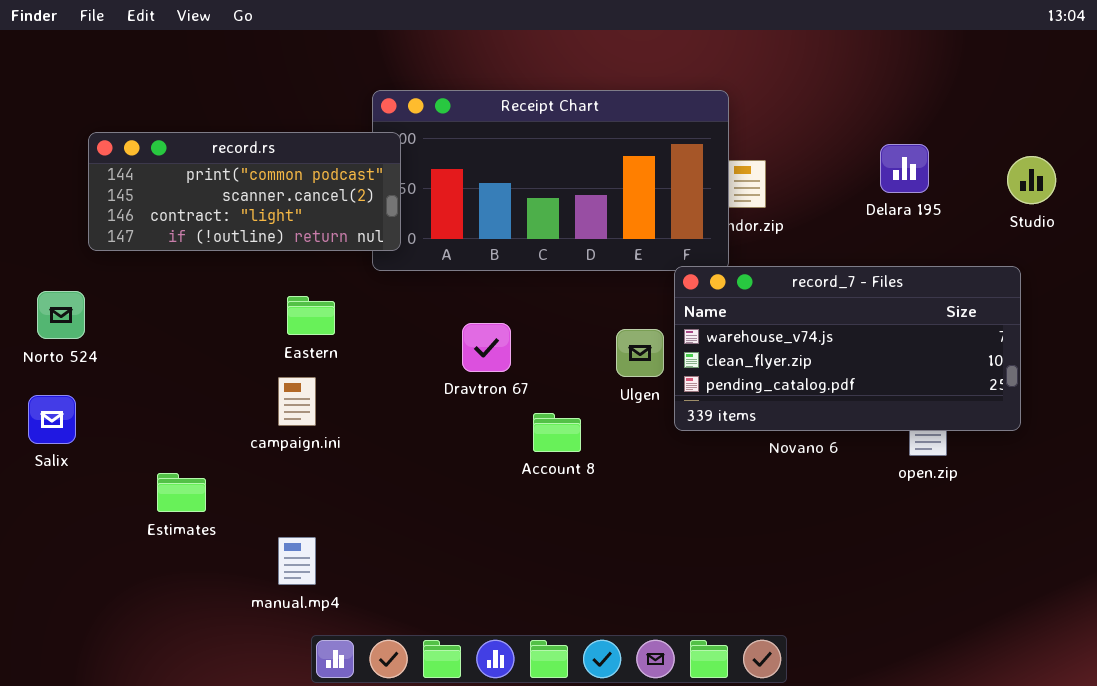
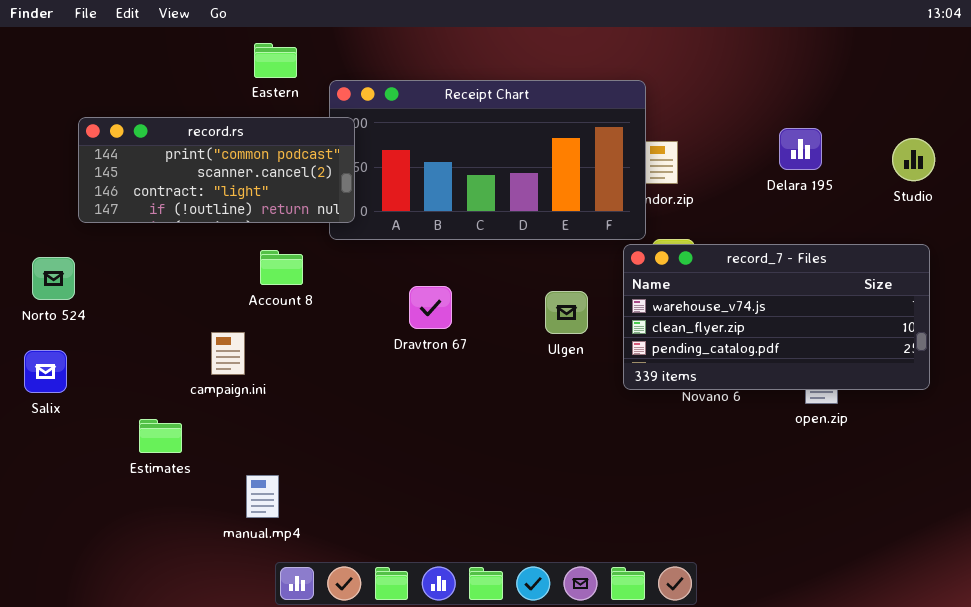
record_7 - Files: [674,266,1021,431] -> [623,244,930,390], moved
Eastern: [287,296,335,335] -> [254,43,297,78], moved
campaign.ini: [278,377,316,426] -> [211,332,245,375], moved
Account 8: [533,413,581,452] -> [260,250,303,285], moved

